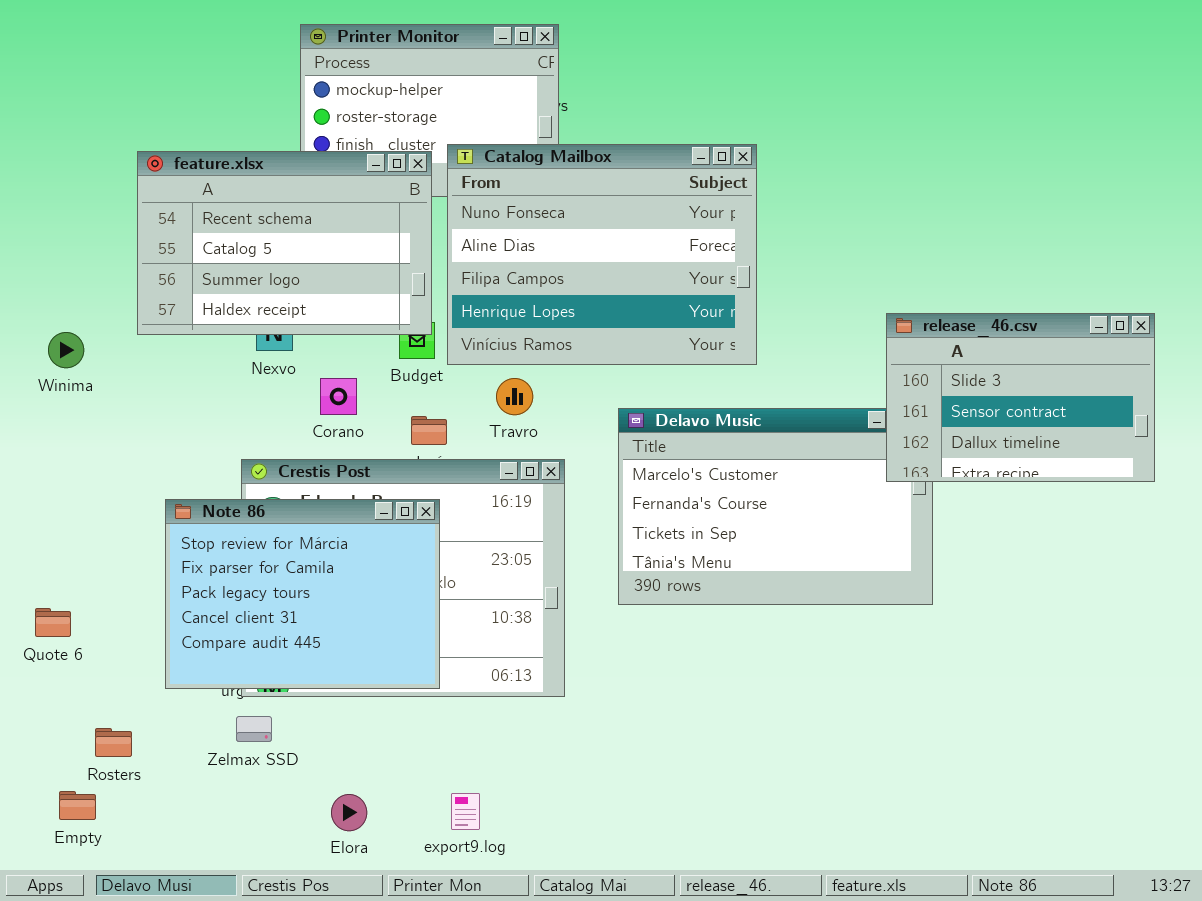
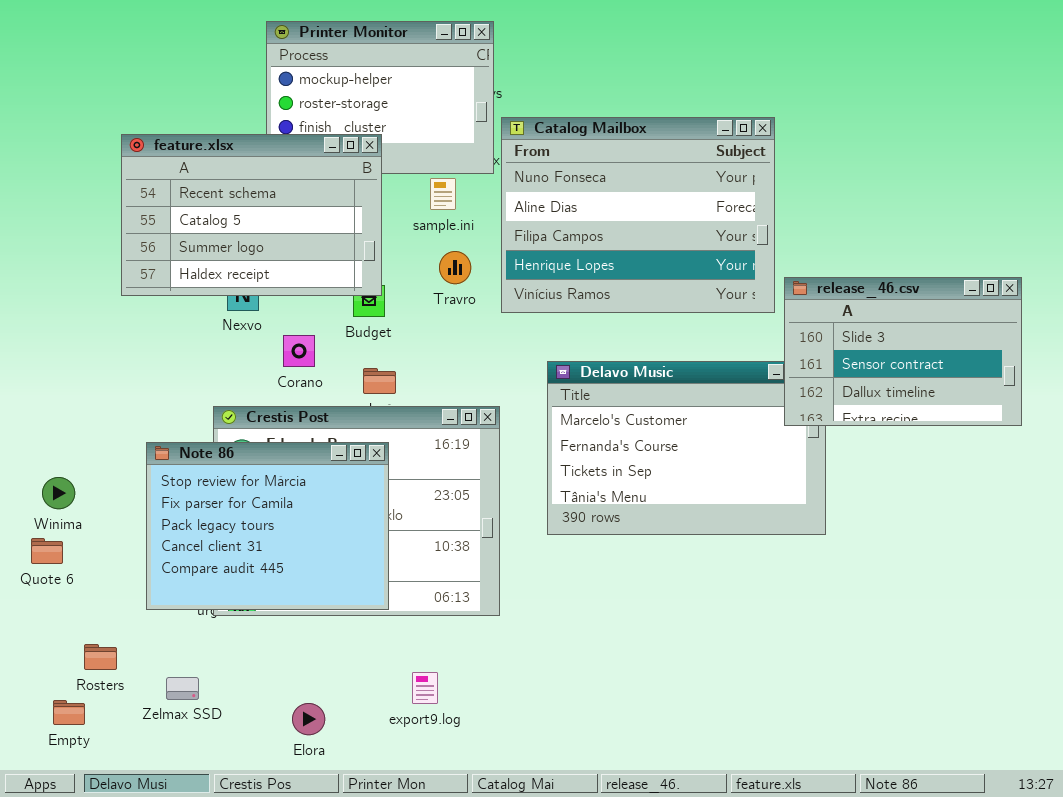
Catalog Mailbox: [447,144,757,365] -> [501,117,775,313], moved
Winima: [48,332,84,368] -> [42,477,75,509], moved
Travro: [496,378,533,415] -> [439,251,471,284], moved
Zelmax SSD: [236,716,272,742] -> [166,677,199,700], moved
export9.log: [451,793,480,830] -> [412,672,438,704], moved

